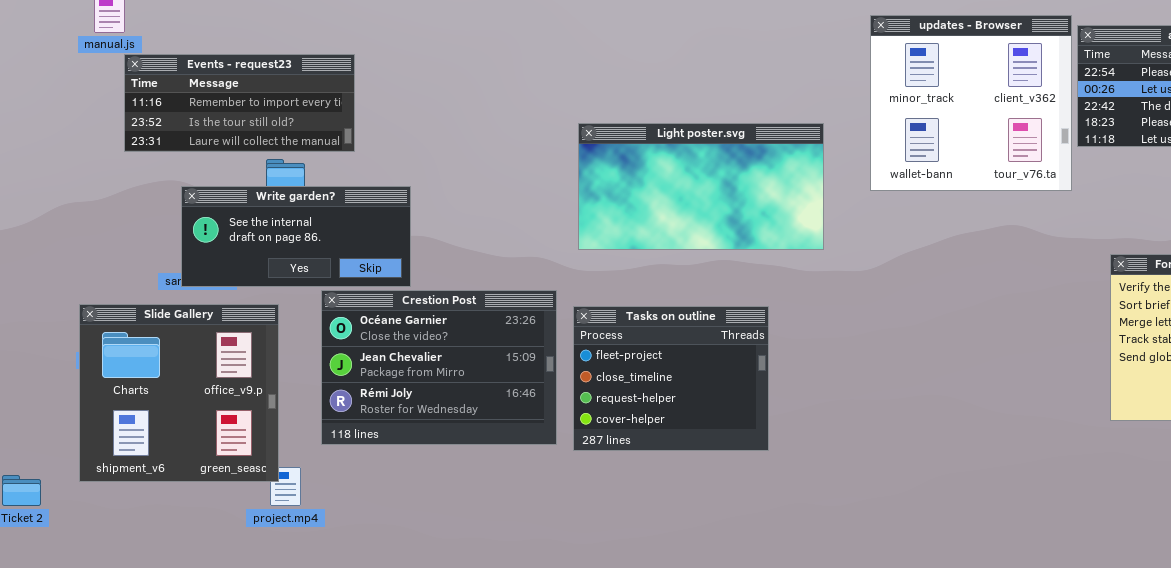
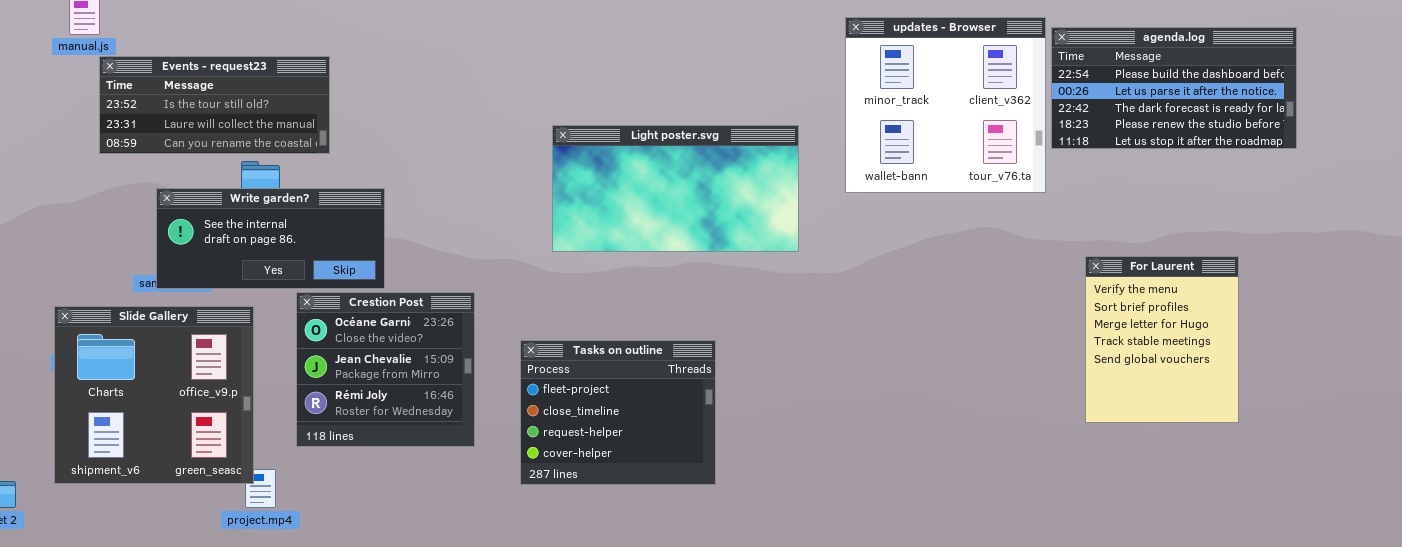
Events - request23: [124,54,355,152] -> [99,56,330,154], scrolled down 1 row
Crestion Post: [321,290,557,445] -> [296,292,475,447], resized
Tasks on outline: [573,306,769,451] -> [520,340,716,485], moved

